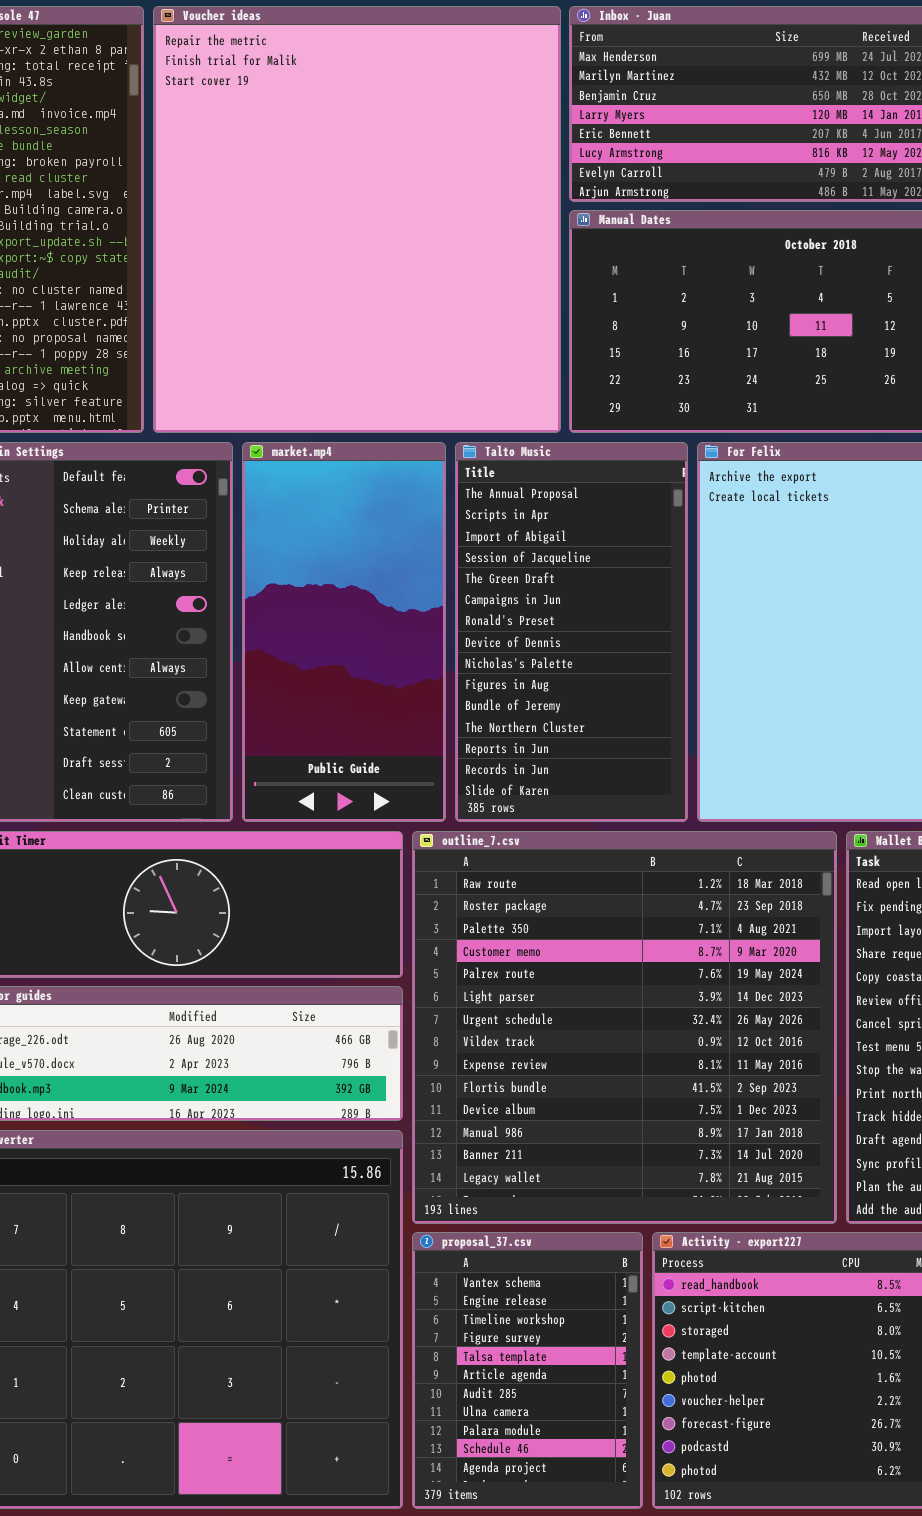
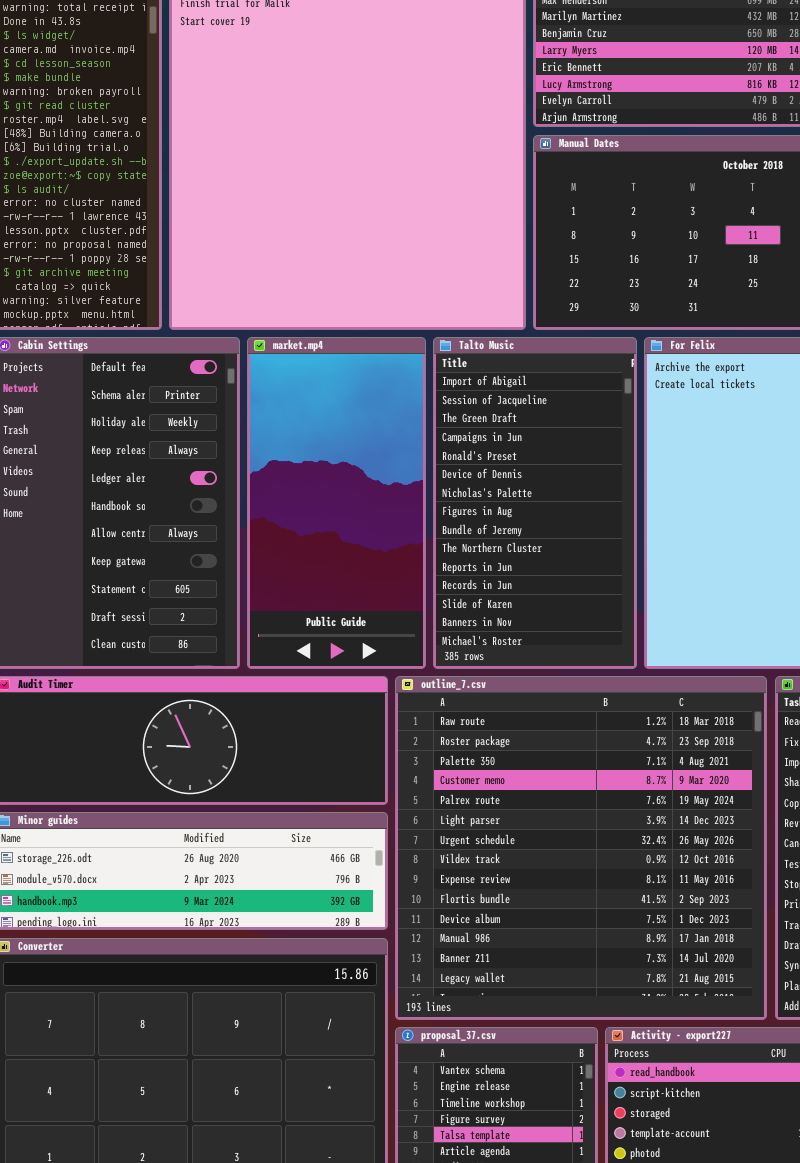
Talto Music: [455,442,688,822] -> [433,337,637,669], scrolled down 2 rows

